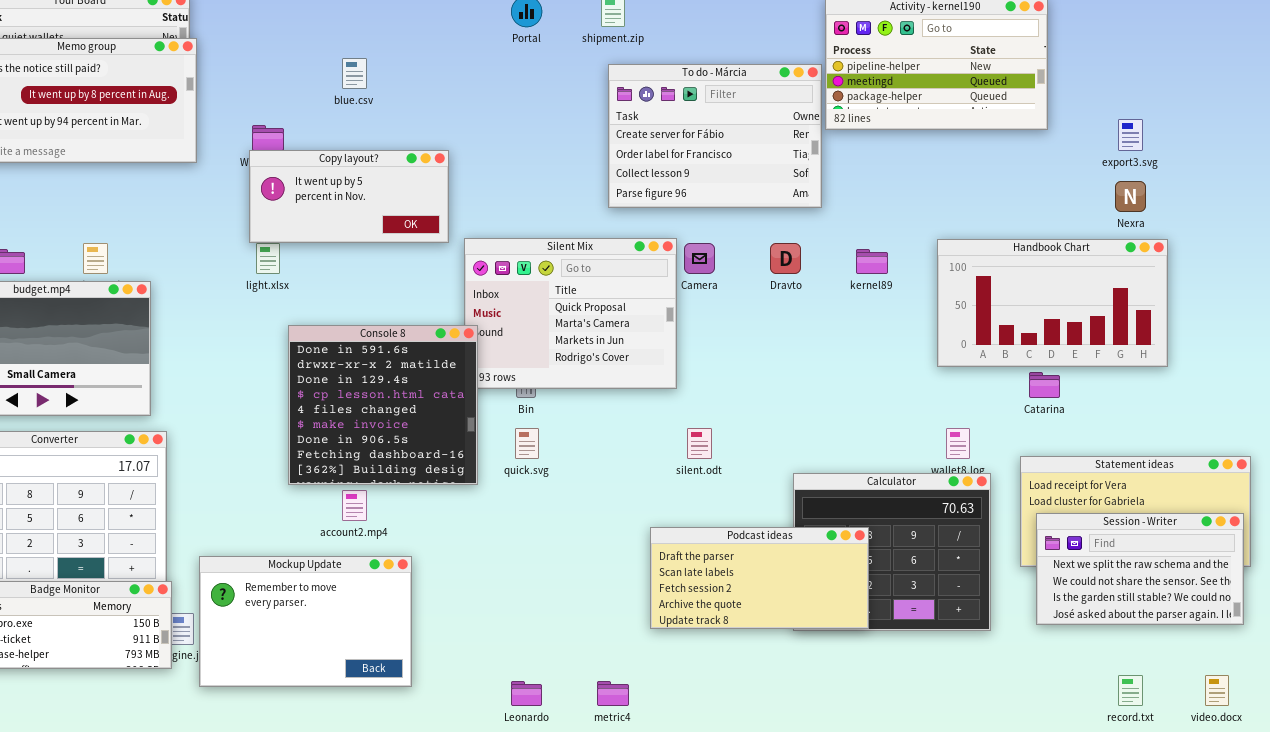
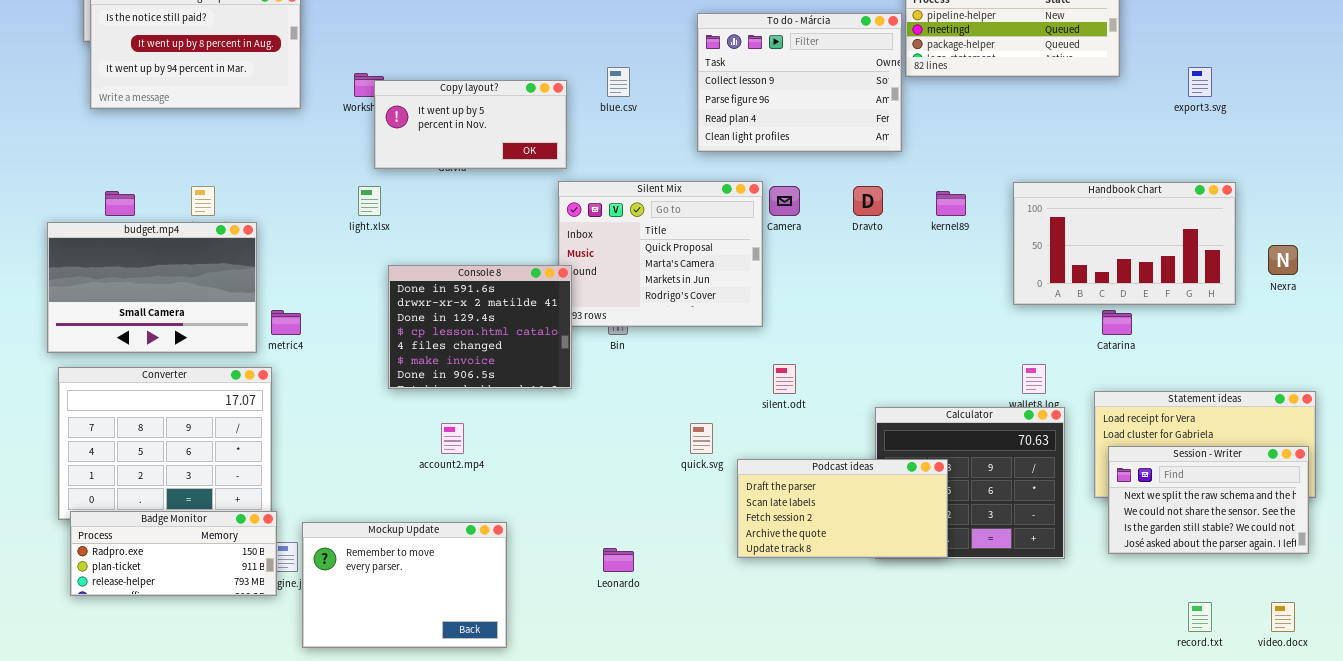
blue.csv: [342,58,367,89] -> [607,67,630,97], moved
To do - Márcia: [608,64,822,208] -> [697,13,902,152], scrolled down 2 rows
Copy layout?: [249,150,449,243] -> [374,80,567,169], moved
Nexra: [1115,181,1146,212] -> [1268,245,1298,275], moved
Console 8: [288,325,478,485] -> [388,265,572,389], resized
quick.svg: [515,428,539,459] -> [690,423,713,454], moved
Mockup Update: [199,556,412,687] -> [302,522,507,648], moved
Leonardo: [511,681,542,706] -> [603,548,634,572], moved
metric4: [597,681,629,706] -> [271,310,301,335], moved

